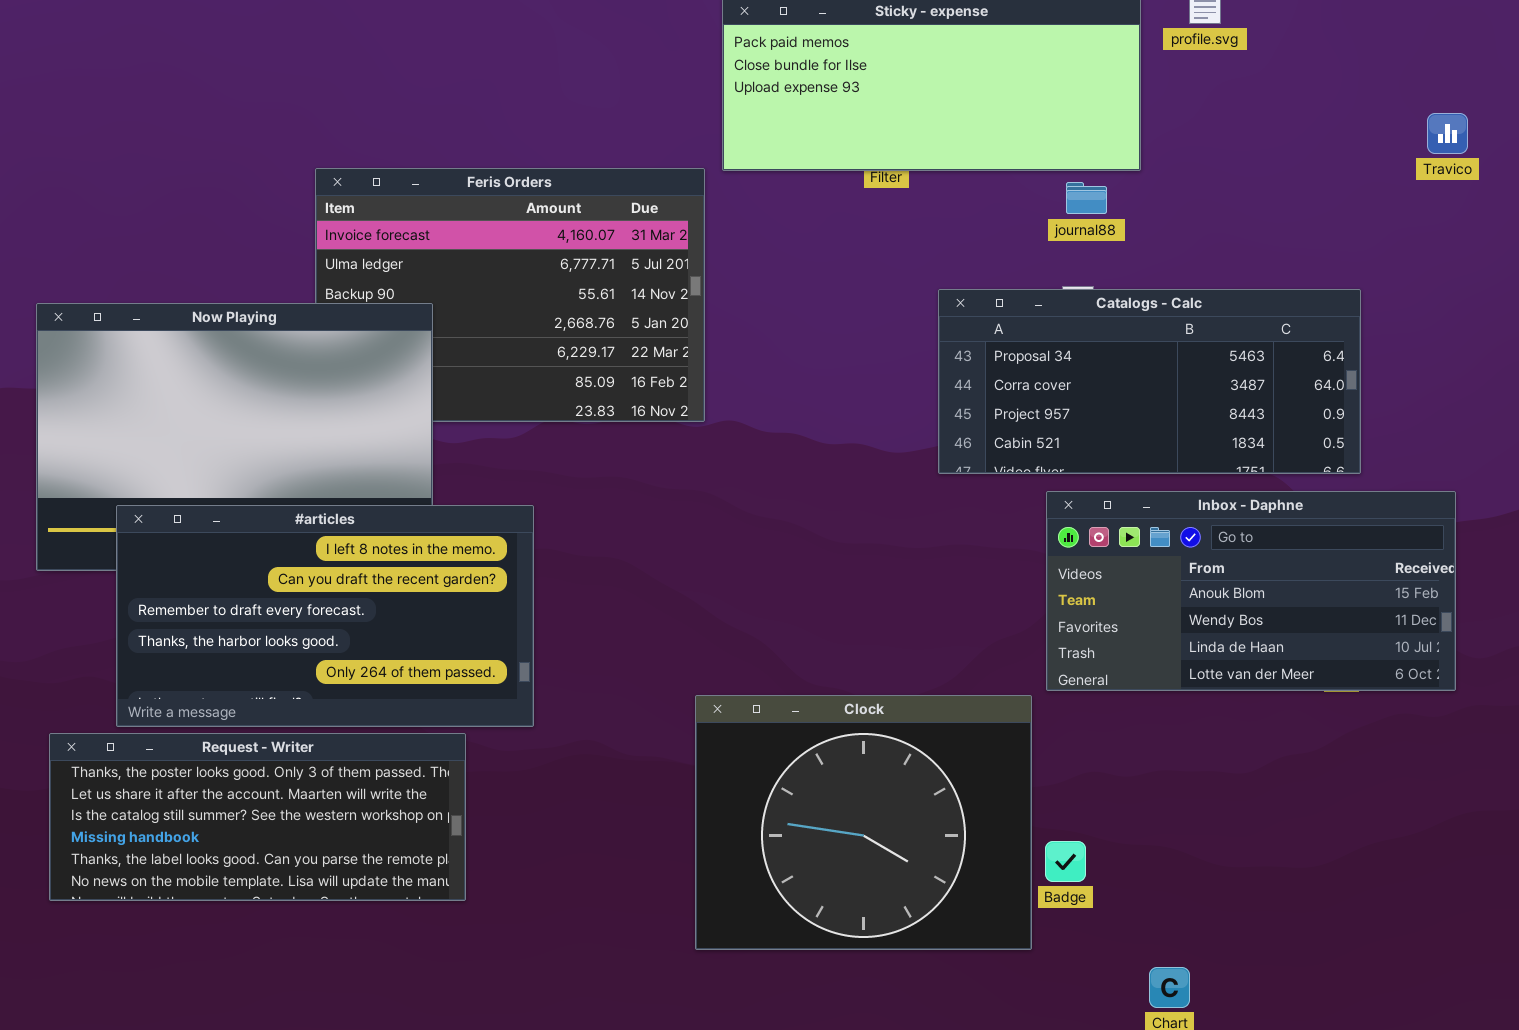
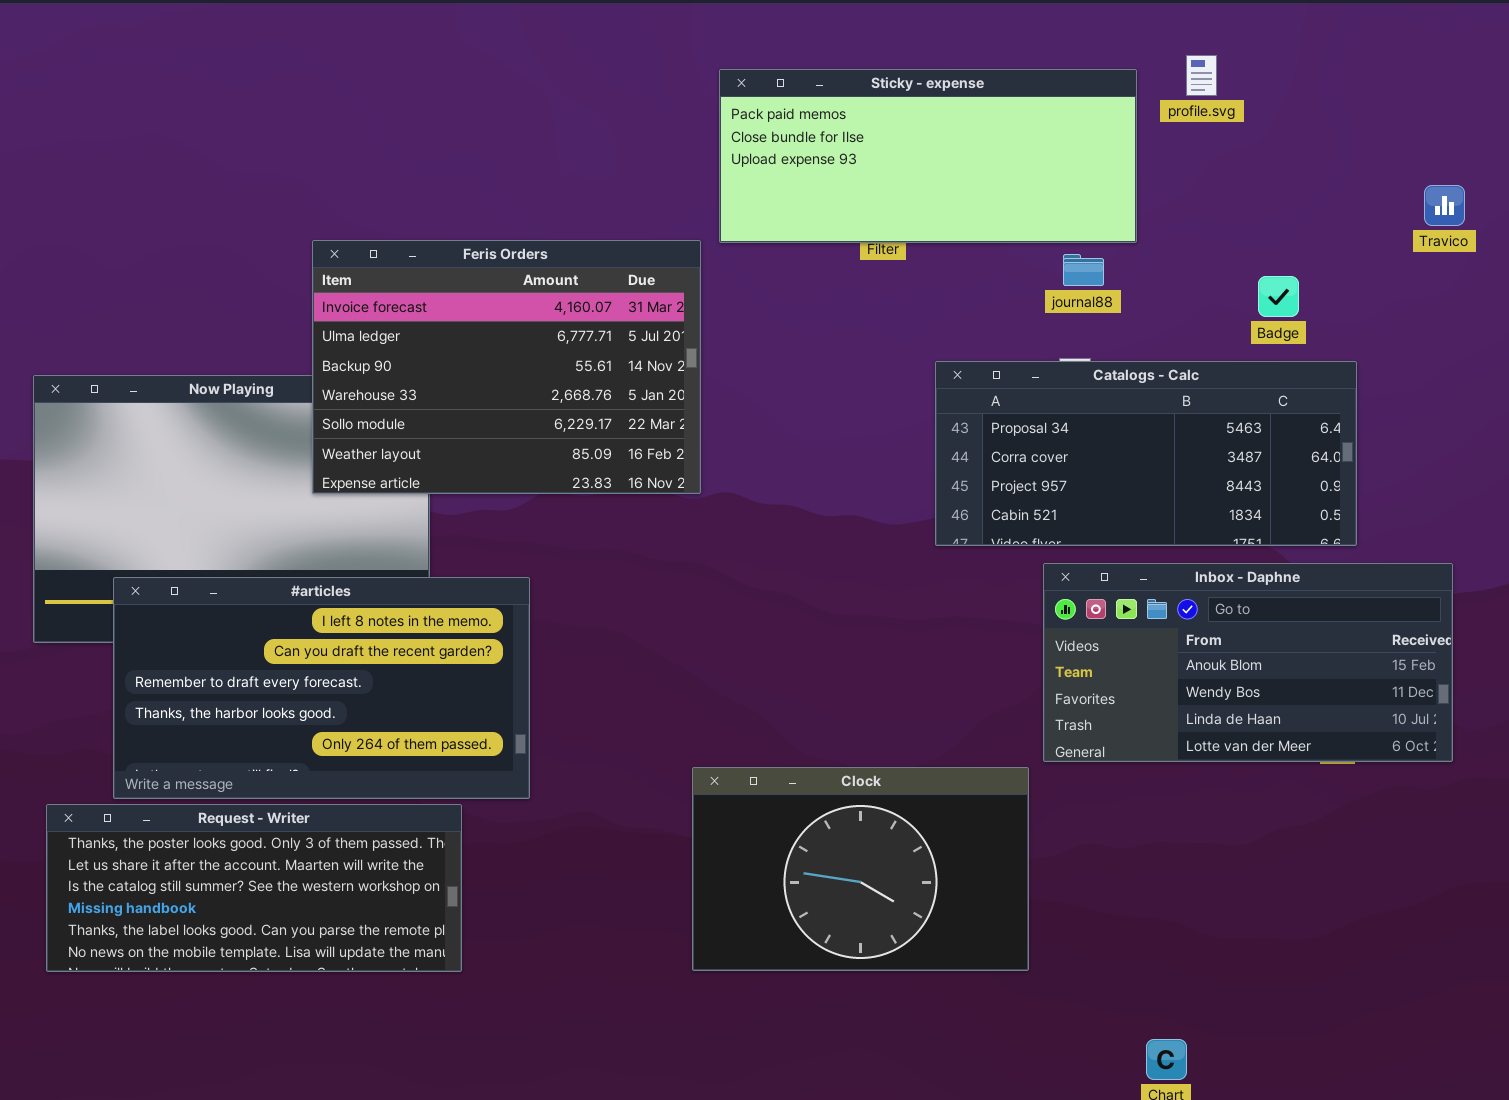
Feris Orders: [315,168,705,422] -> [312,240,701,494], raised
Clock: [695,695,1032,950] -> [692,767,1029,971], resized
Badge: [1045,841,1086,882] -> [1258,276,1299,317], moved

